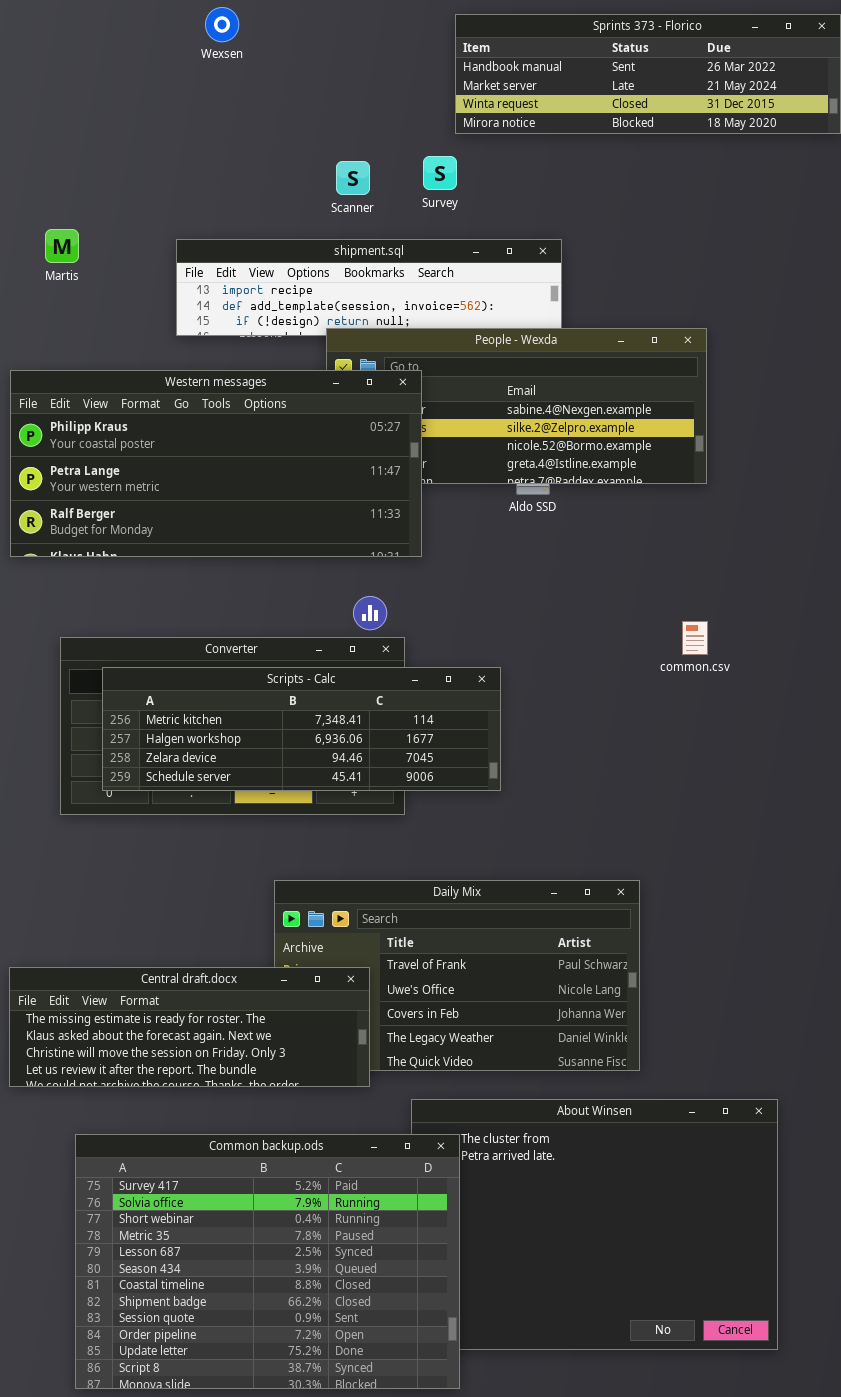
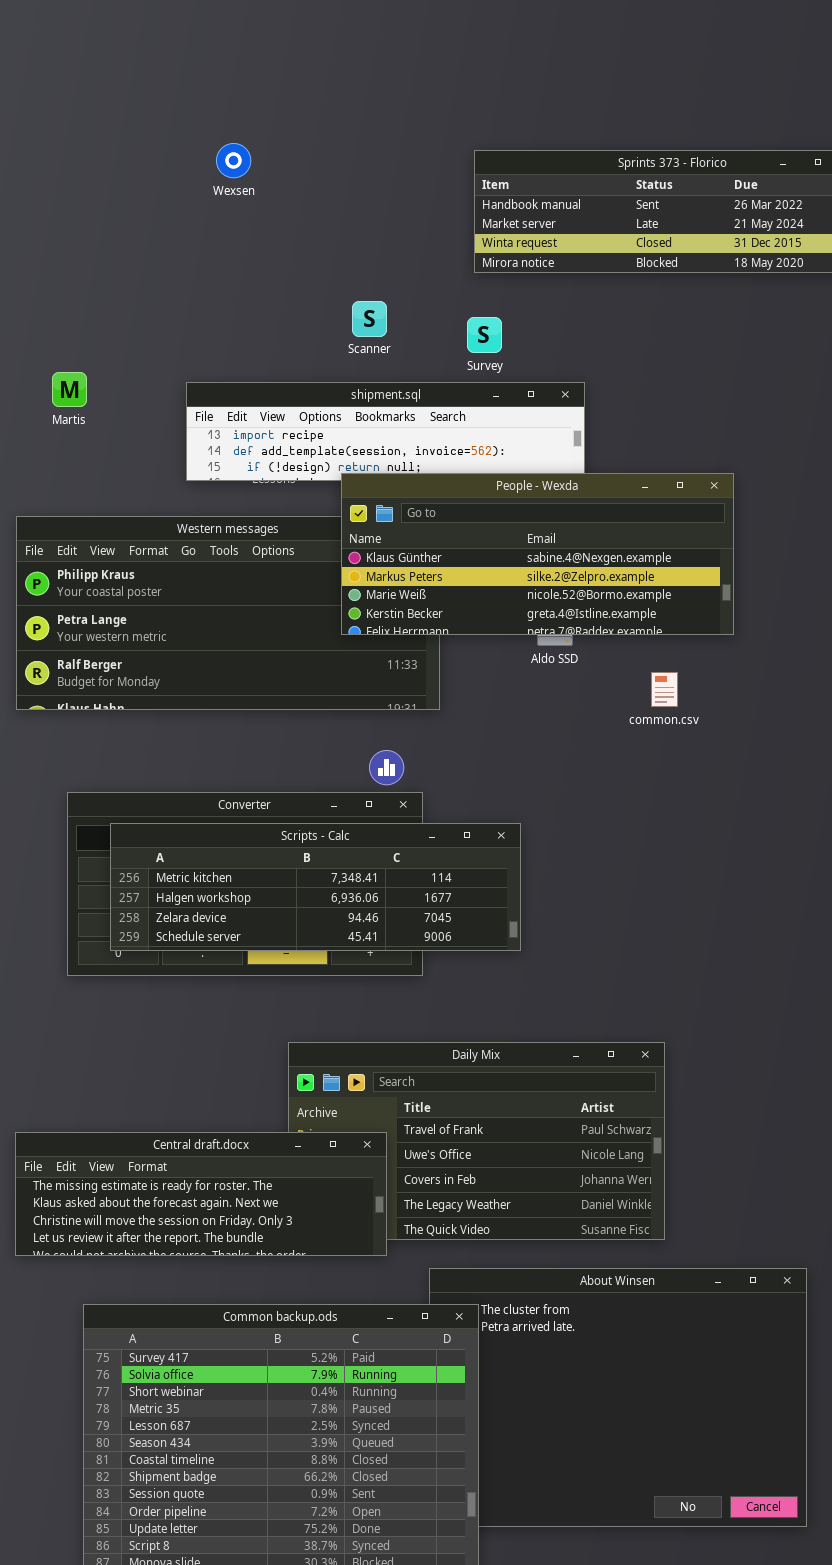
Survey: [423,156,457,190] -> [467,317,502,353], moved
People - Wexda: [326,328,707,484] -> [341,473,734,635], raised
common.csv: [682,621,708,655] -> [651,672,678,707], moved

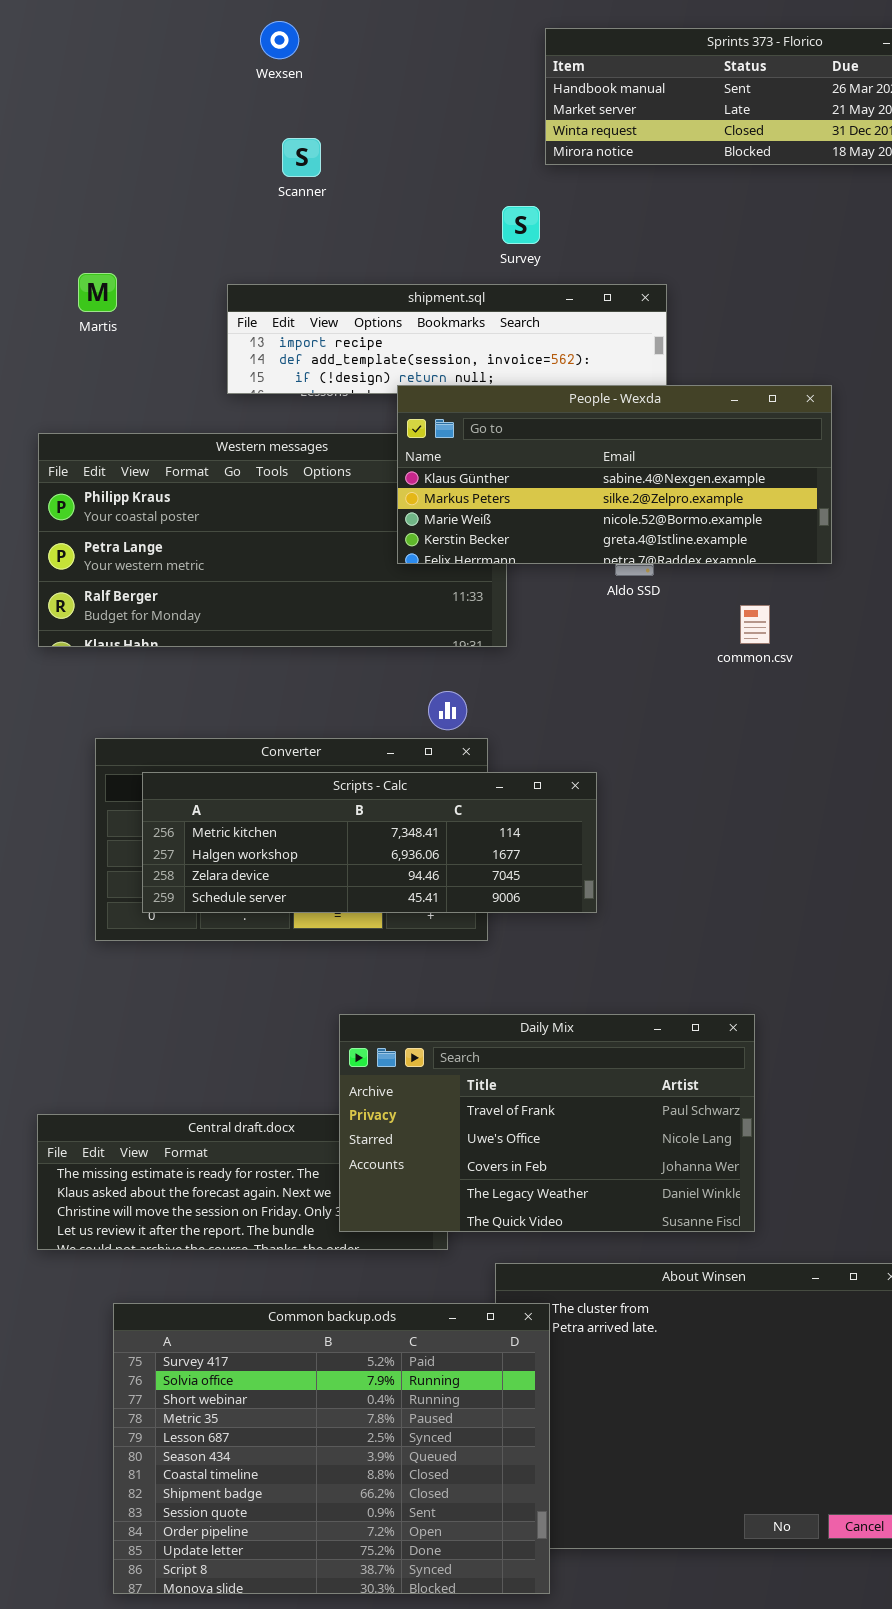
Scanner: [352,301,387,337] -> [282,138,321,177], moved
Survey: [467,317,502,353] -> [502,206,540,244], moved
Daily Mix: [288,1042,665,1240] -> [339,1014,755,1232], raised

